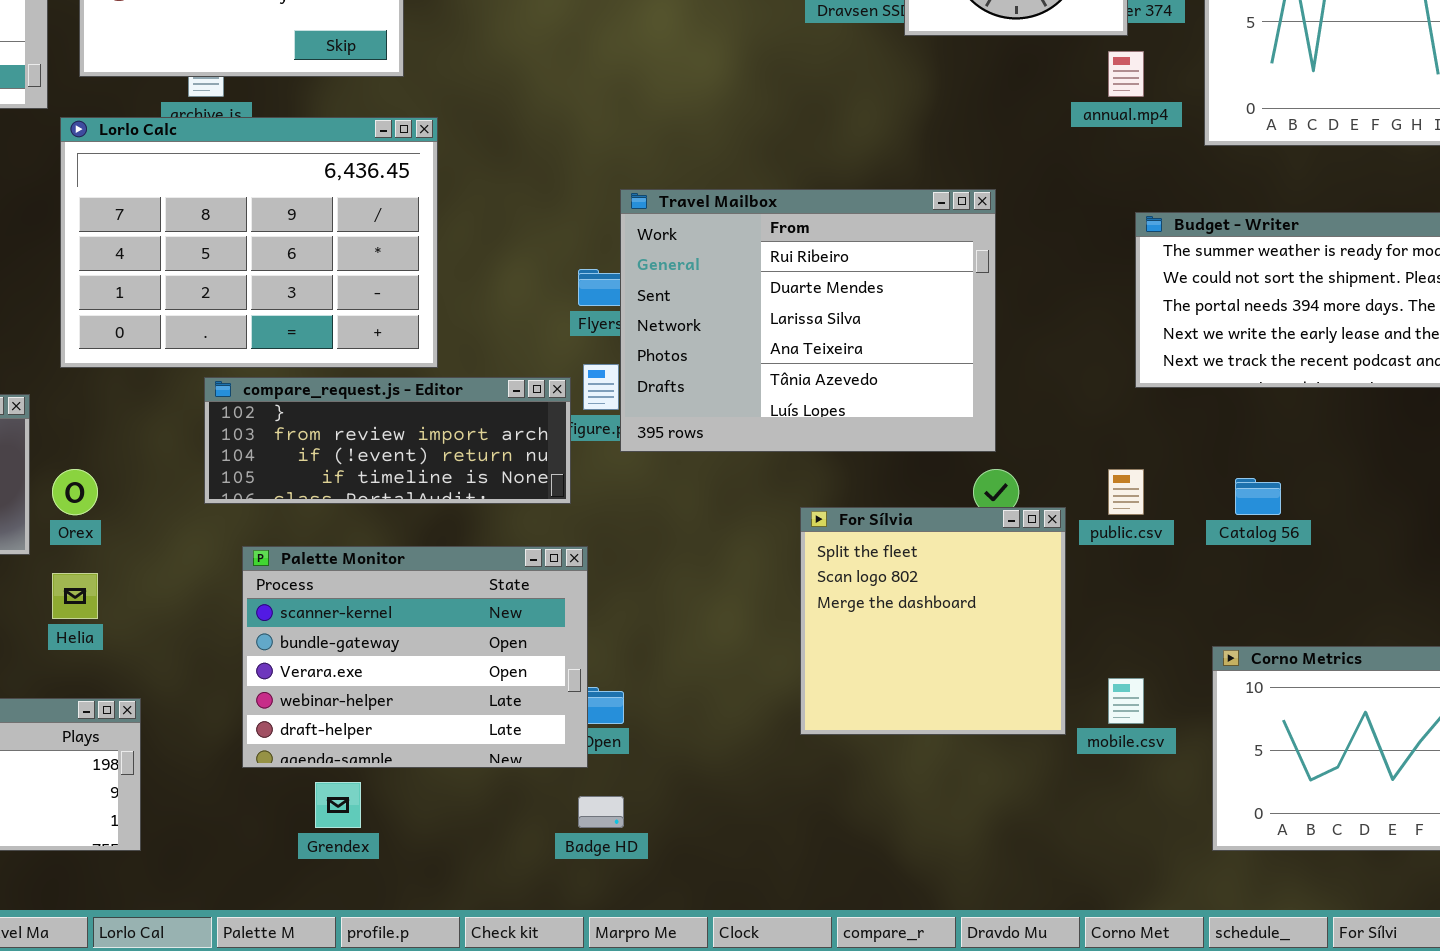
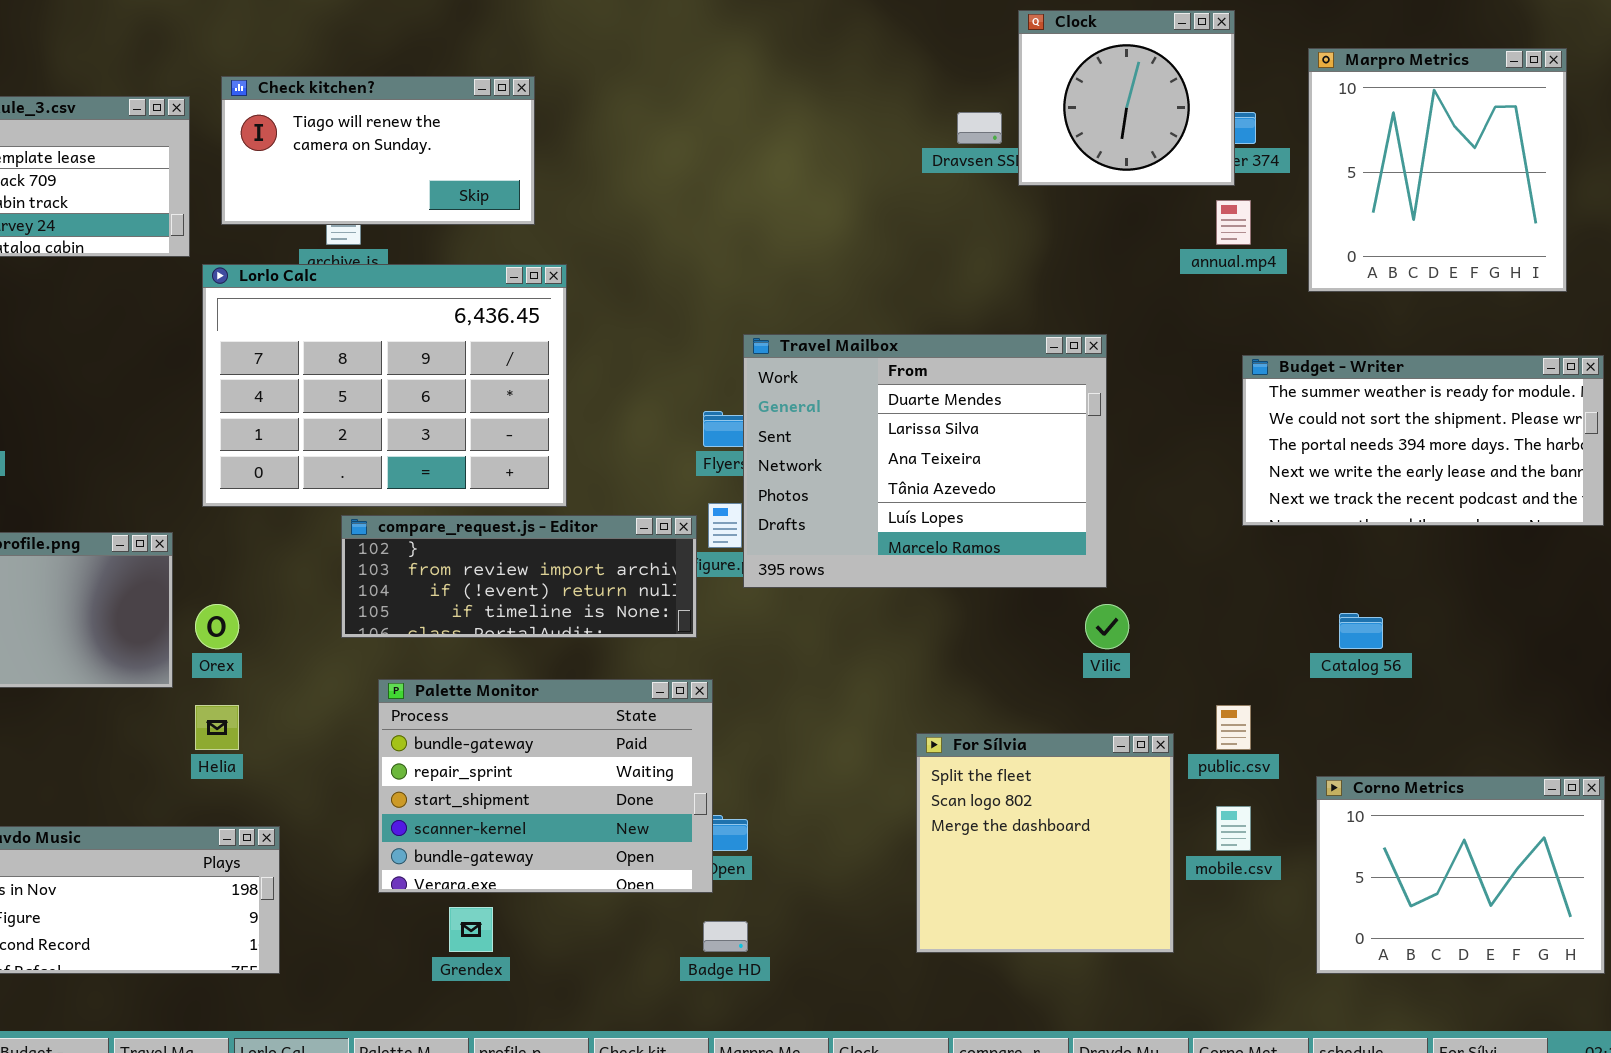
Travel Mailbox: [620,189,996,452] -> [743,334,1107,588], scrolled down 1 row
public.csv: [1108,469,1144,515] -> [1216,705,1251,750], moved
For Sílvia: [800,507,1066,735] -> [916,733,1174,953], moved
Palette Monitor: [242,546,588,768] -> [378,679,713,893], scrolled up 3 rows

